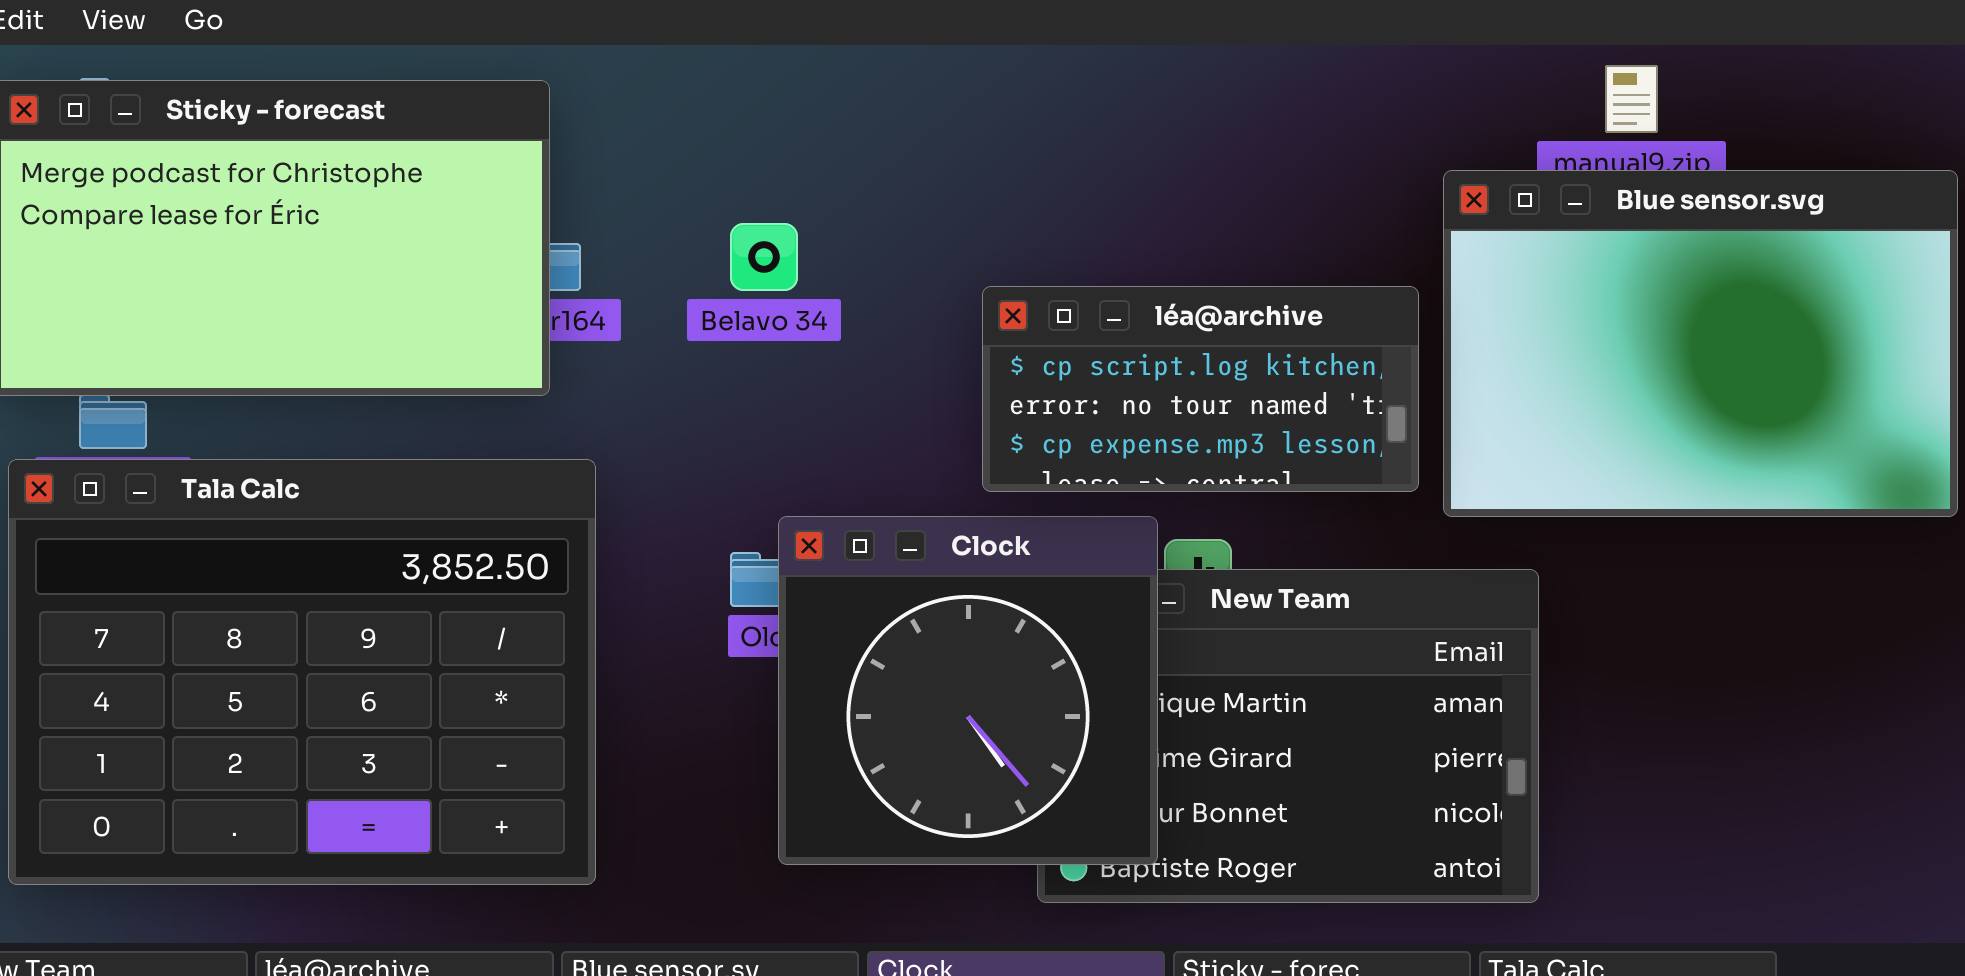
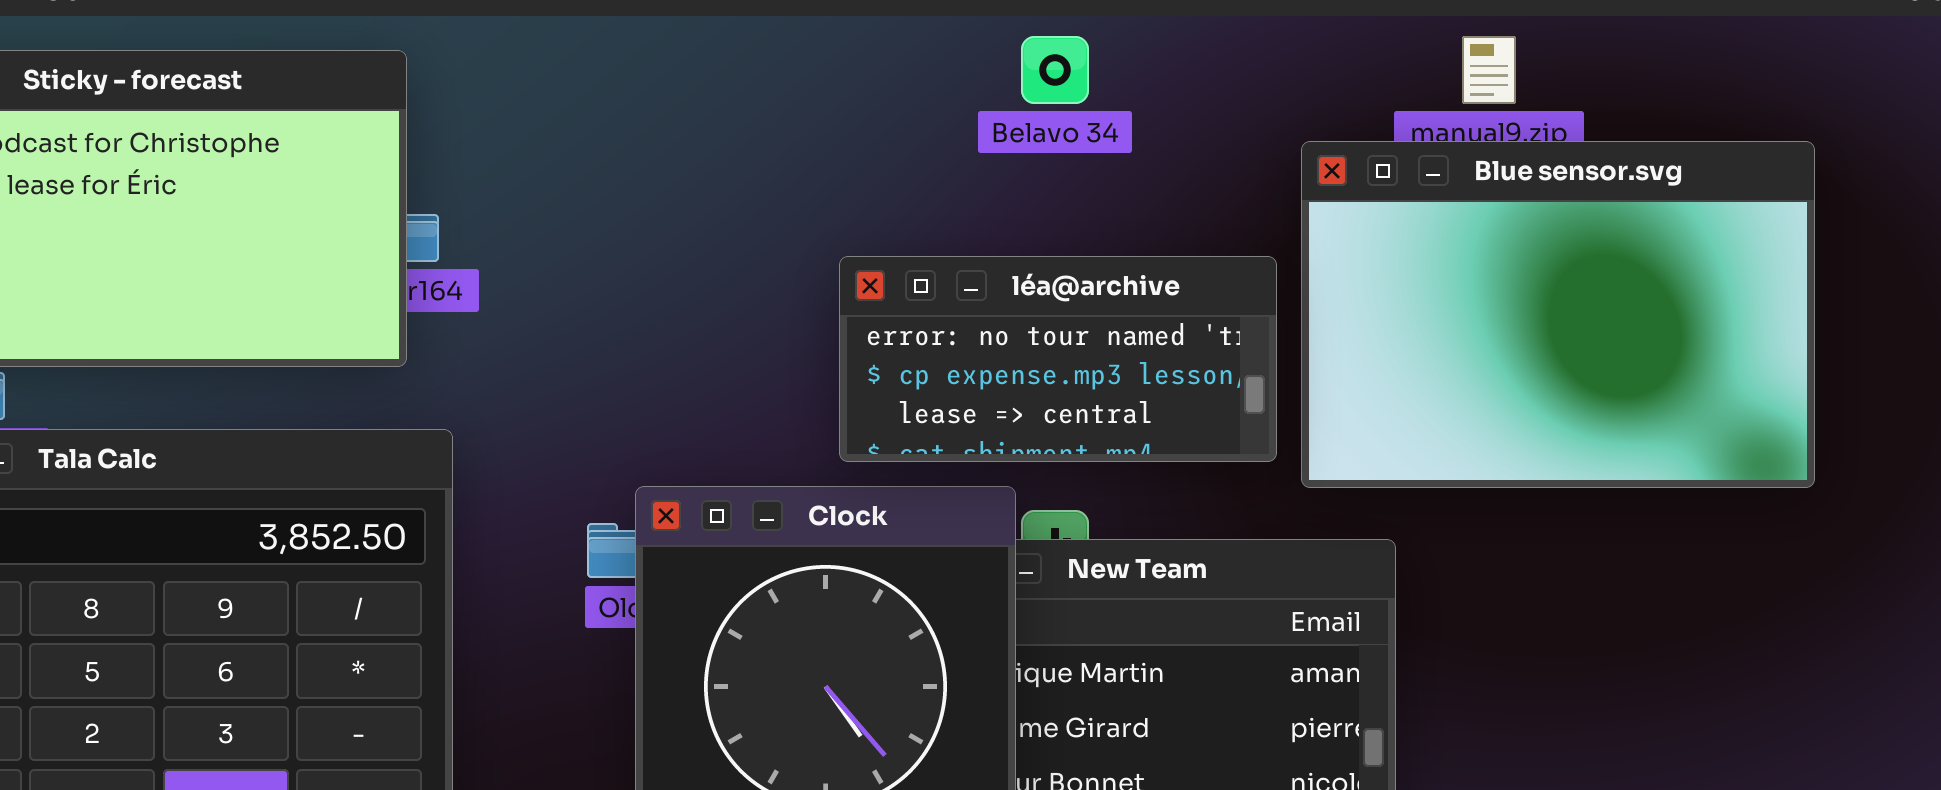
Belavo 34: [730,223,798,291] -> [1021,36,1089,104], moved
léa@archive: [982,286,1419,492] -> [839,256,1277,462], scrolled down 1 row

